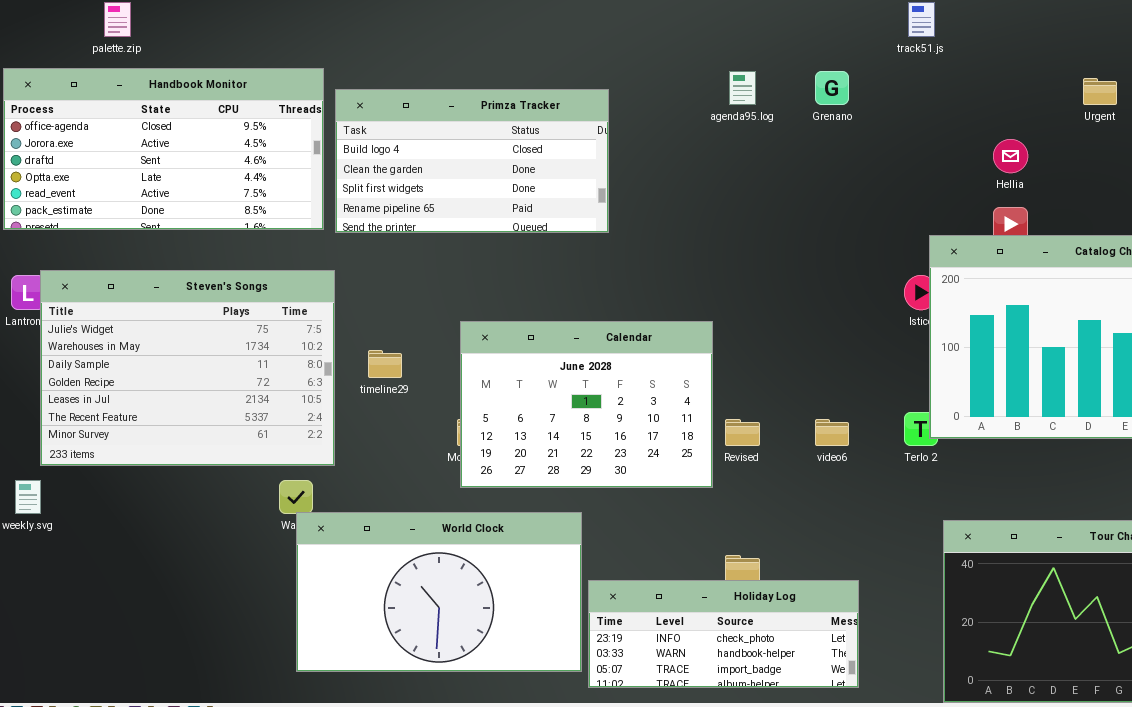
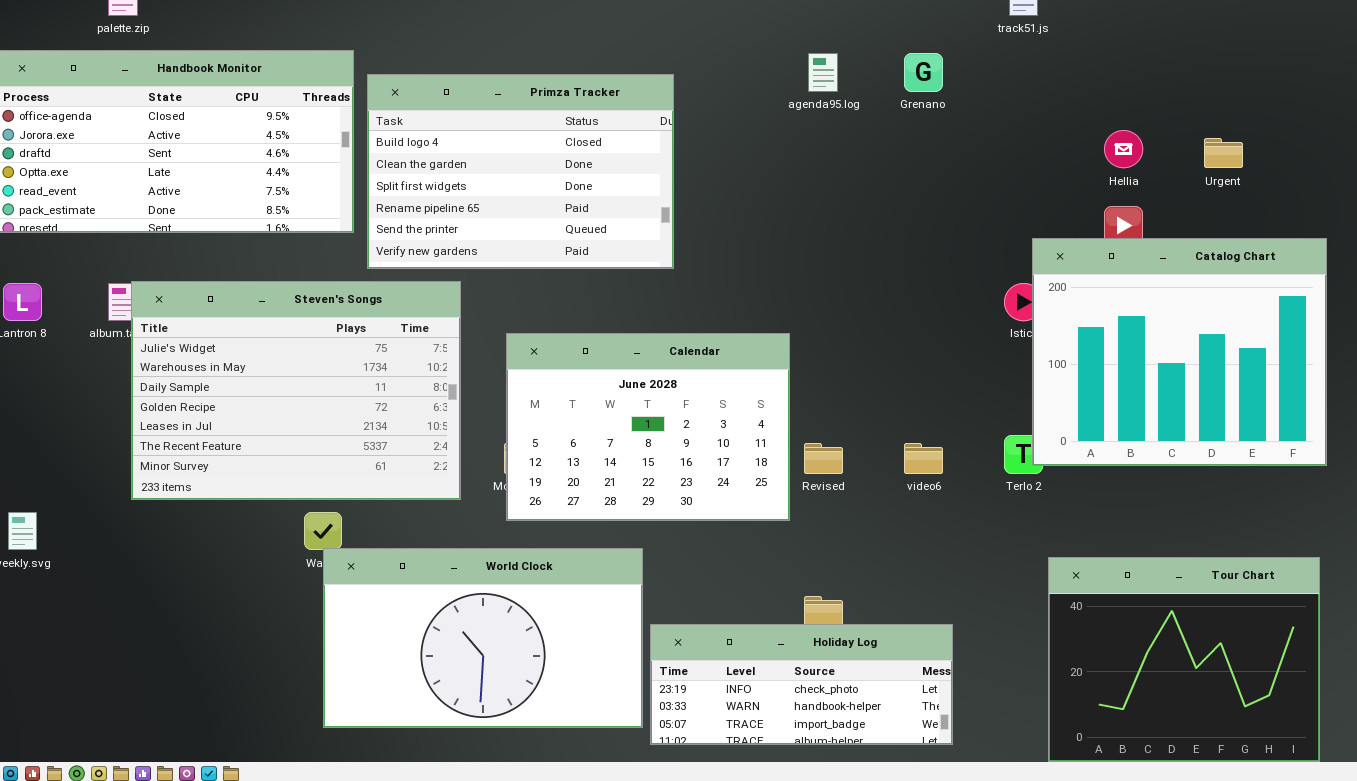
Urgent: [1083,78,1117,105] -> [1204,138,1243,168], moved
Primza Tracker: [335,89,609,233] -> [367,74,674,269], resized
Steven's Songs: [40,270,335,466] -> [131,281,461,500], moved

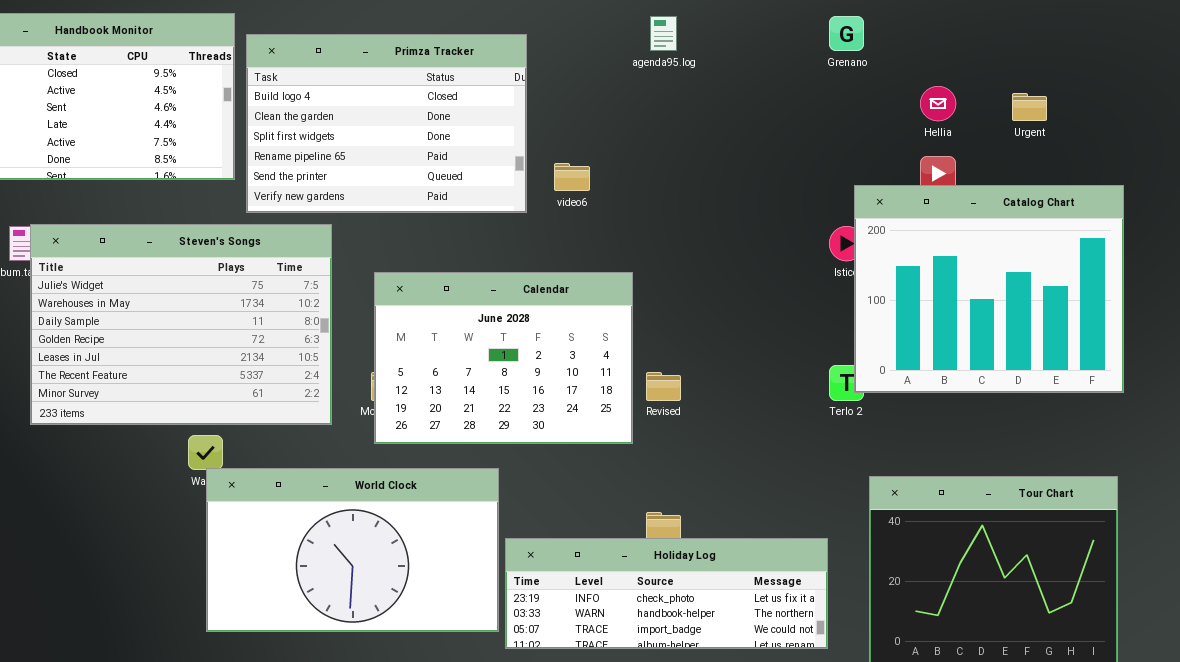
Grenano: [904,53,943,92] -> [829,16,864,51], moved
video6: [904,443,943,474] -> [554,163,590,191], moved
Holiday Log: [650,624,953,745] -> [505,538,828,649], resized

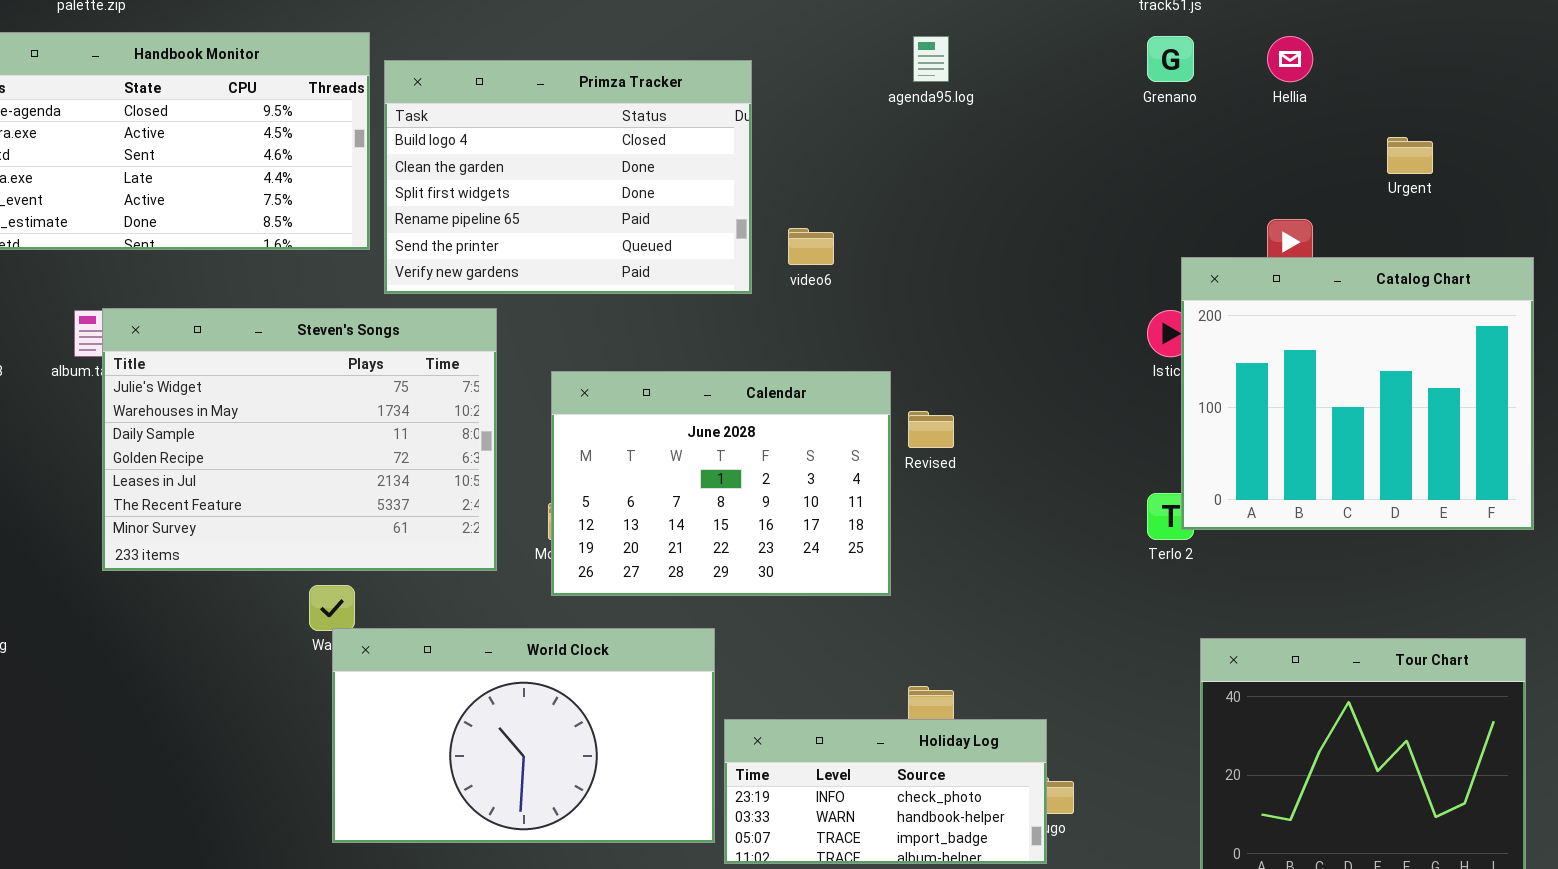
Hellia: [920,86,956,121] -> [1267,36,1313,82], moved
Revised: [646,372,681,401] -> [908,411,954,448], moved
Holiday Log: [505,538,828,649] -> [724,719,1047,864], resized

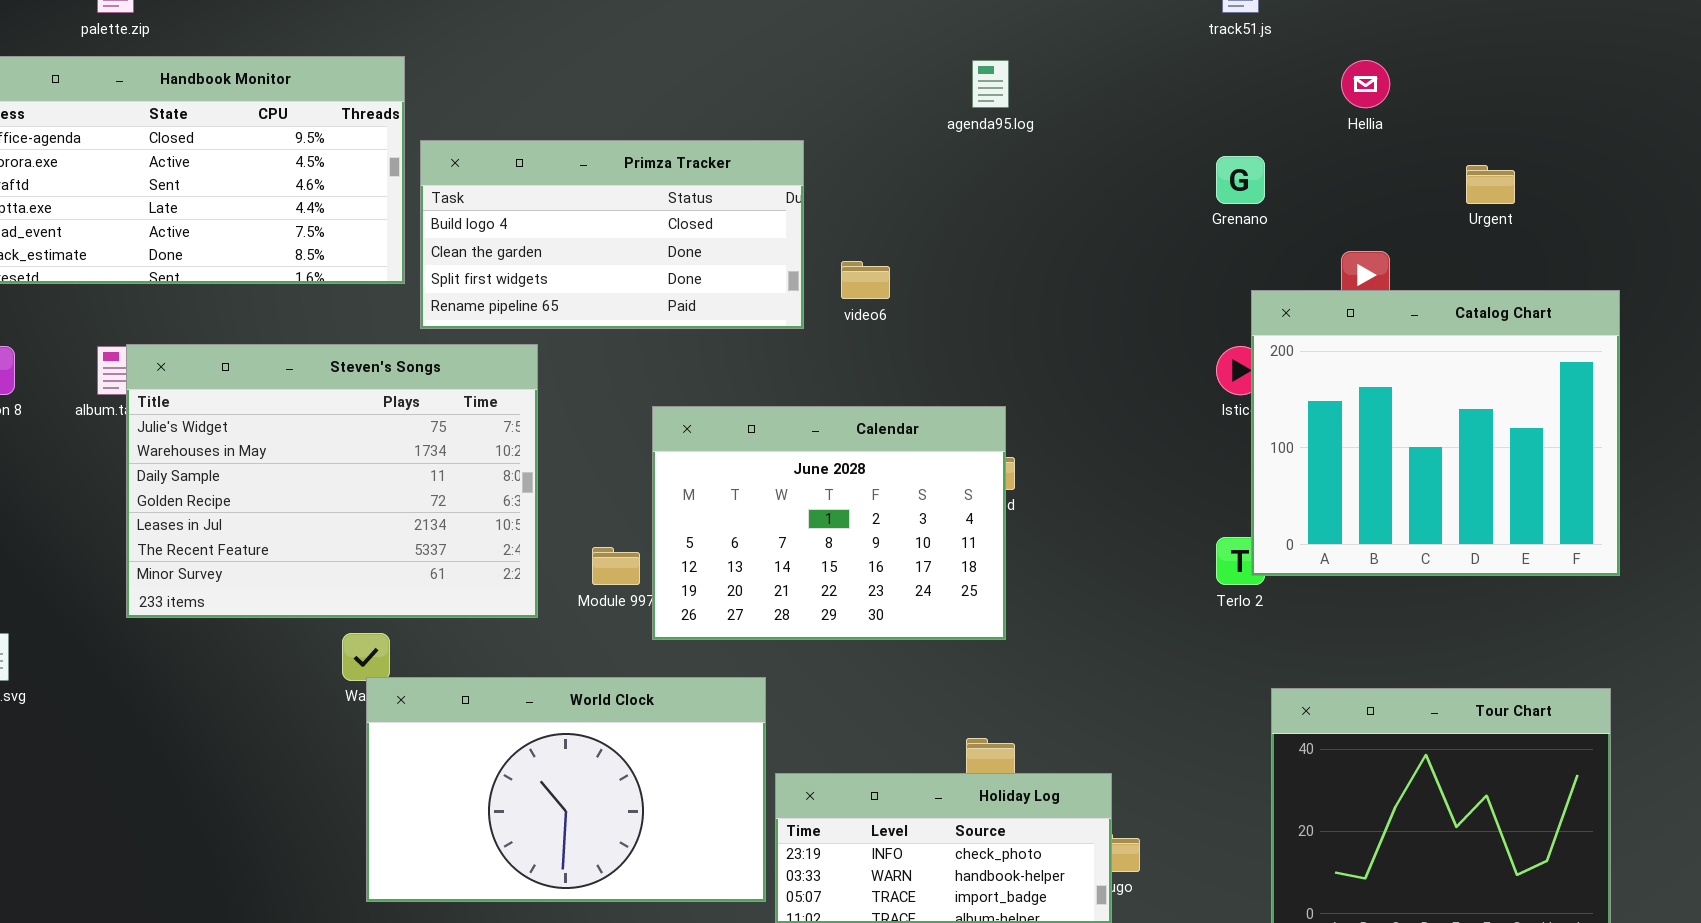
Grenano: [1147,36,1194,82] -> [1216,156,1265,204], moved
Primza Tracker: [384,60,752,294] -> [420,140,804,329], resized
Calendar: [551,371,891,596] -> [652,406,1006,640], moved

